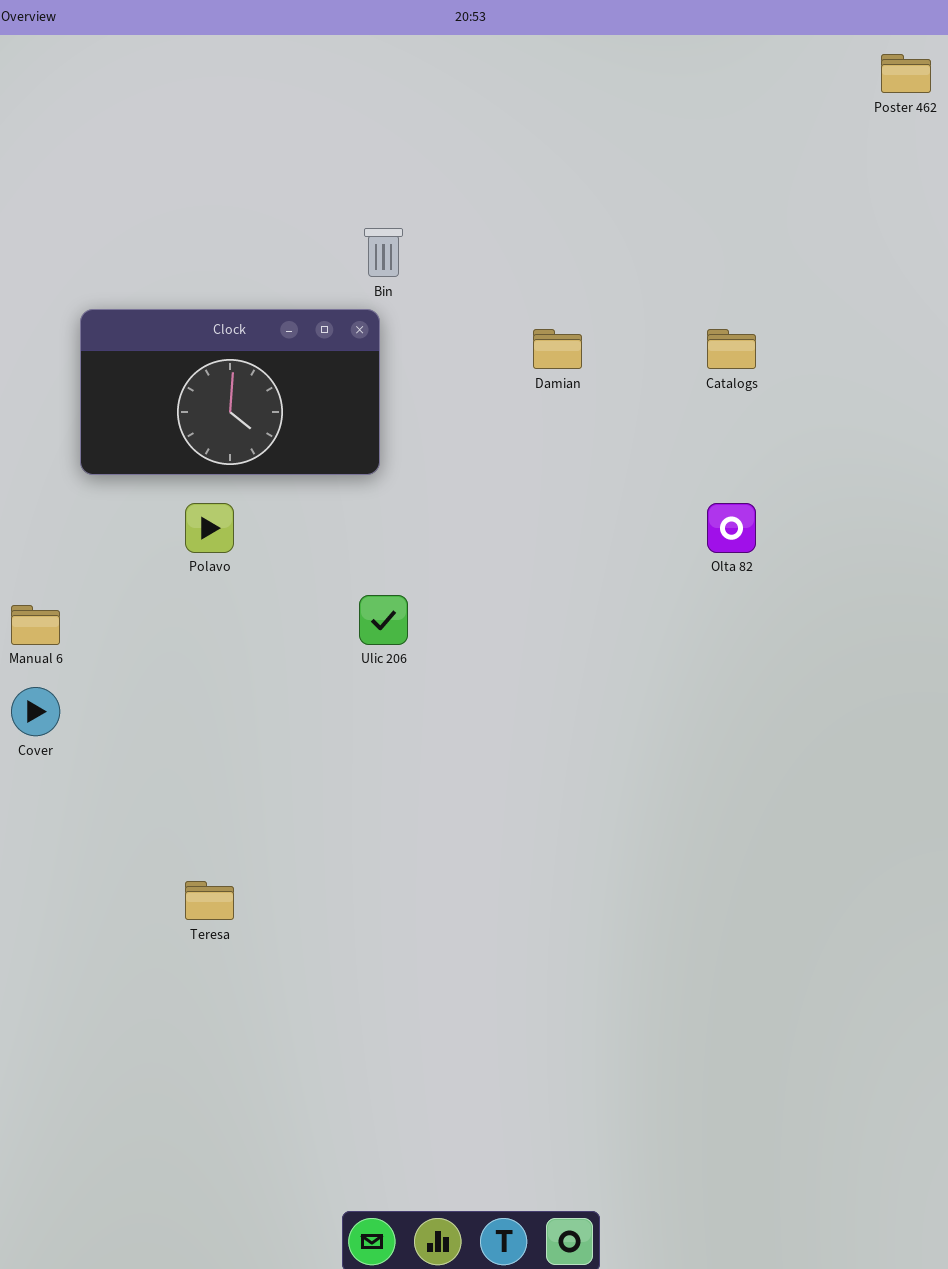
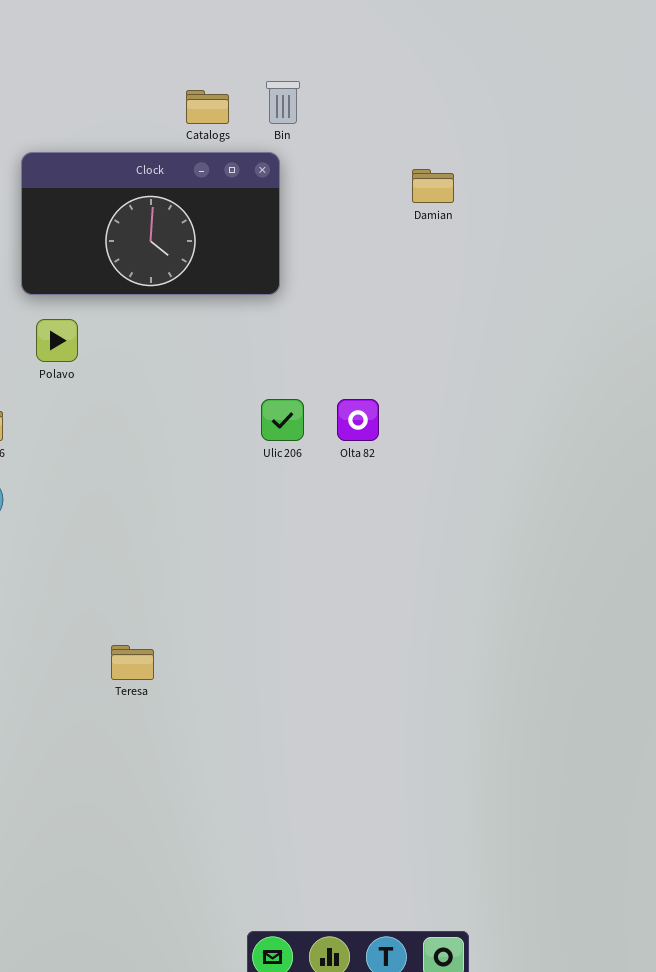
Catalogs: [707,329,756,369] -> [186,90,229,124], moved
Polavo: [185,503,234,553] -> [36,319,78,362], moved
Olta 82: [707,503,756,553] -> [337,399,379,441], moved

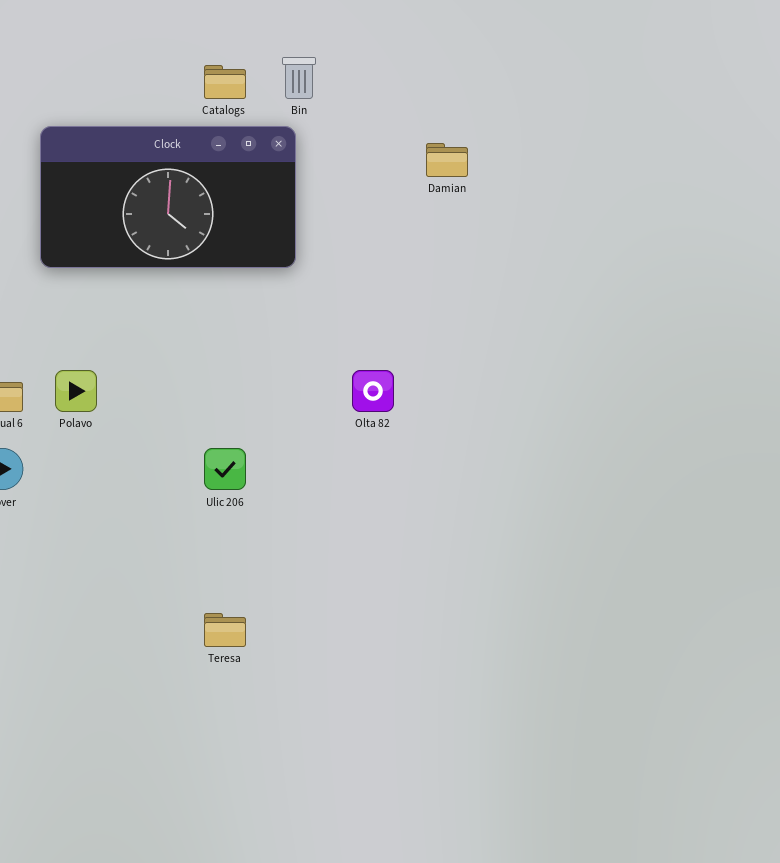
Polavo: [36,319,78,362] -> [55,370,97,412], moved
Ulic 206: [261,399,304,441] -> [204,448,246,490], moved
Teresa: [111,645,154,680] -> [204,613,246,647], moved

